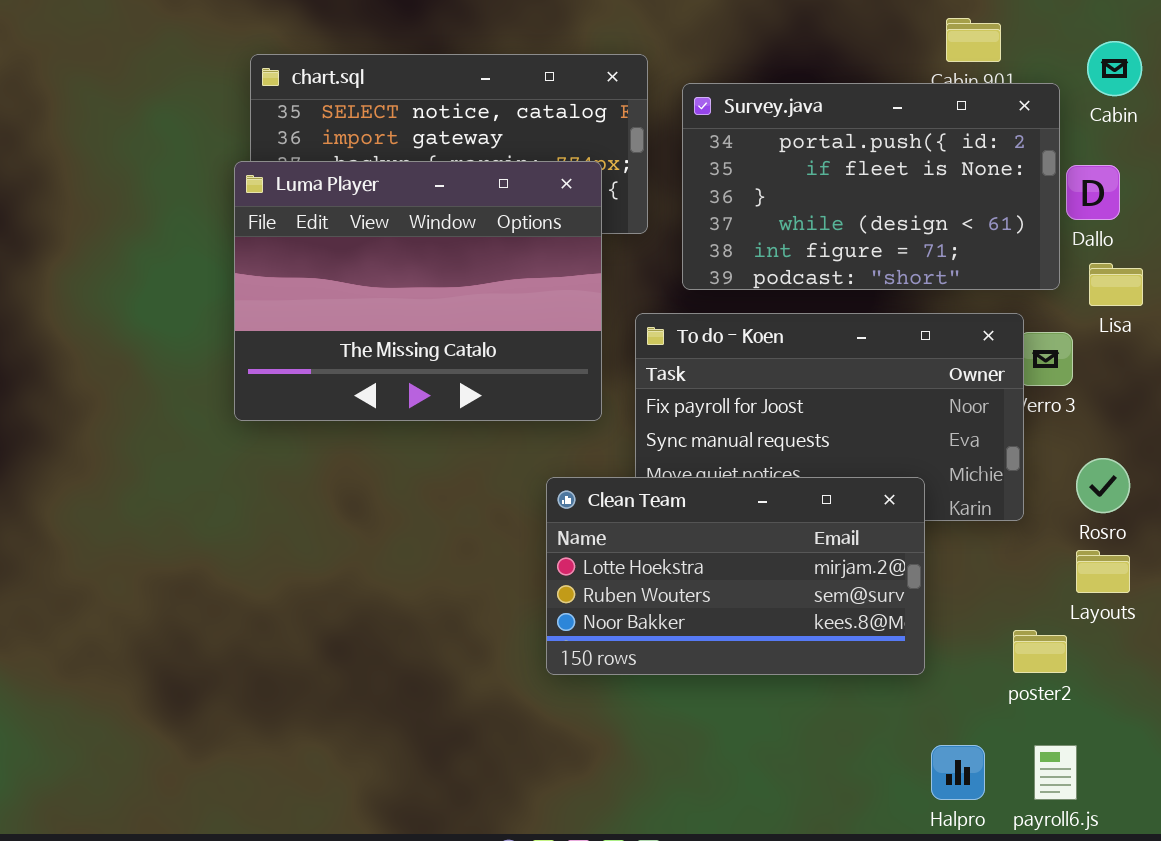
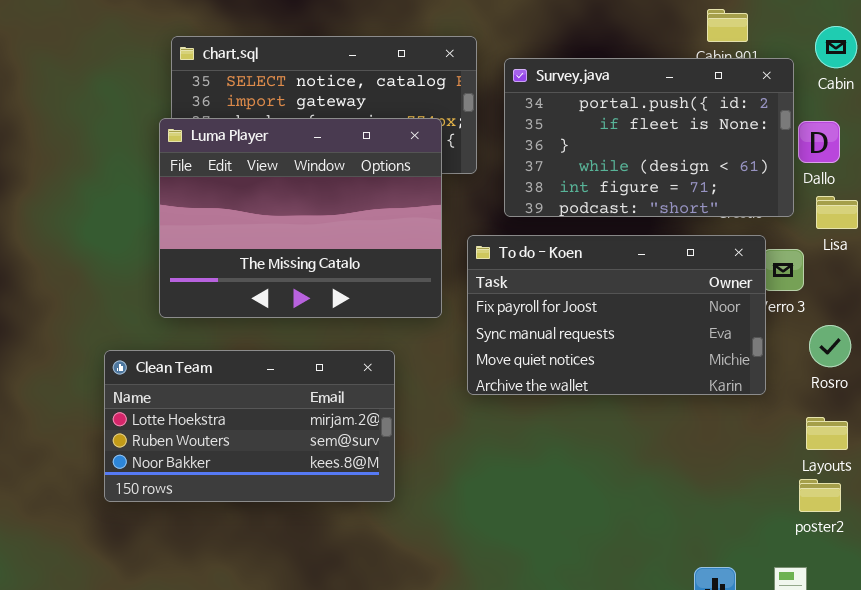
Rosro: [1076,458,1130,513] -> [809,325,851,367], moved
Clean Team: [546,477,925,675] -> [104,350,395,502], moved
poster2: [1013,630,1067,673] -> [799,479,841,512], moved

